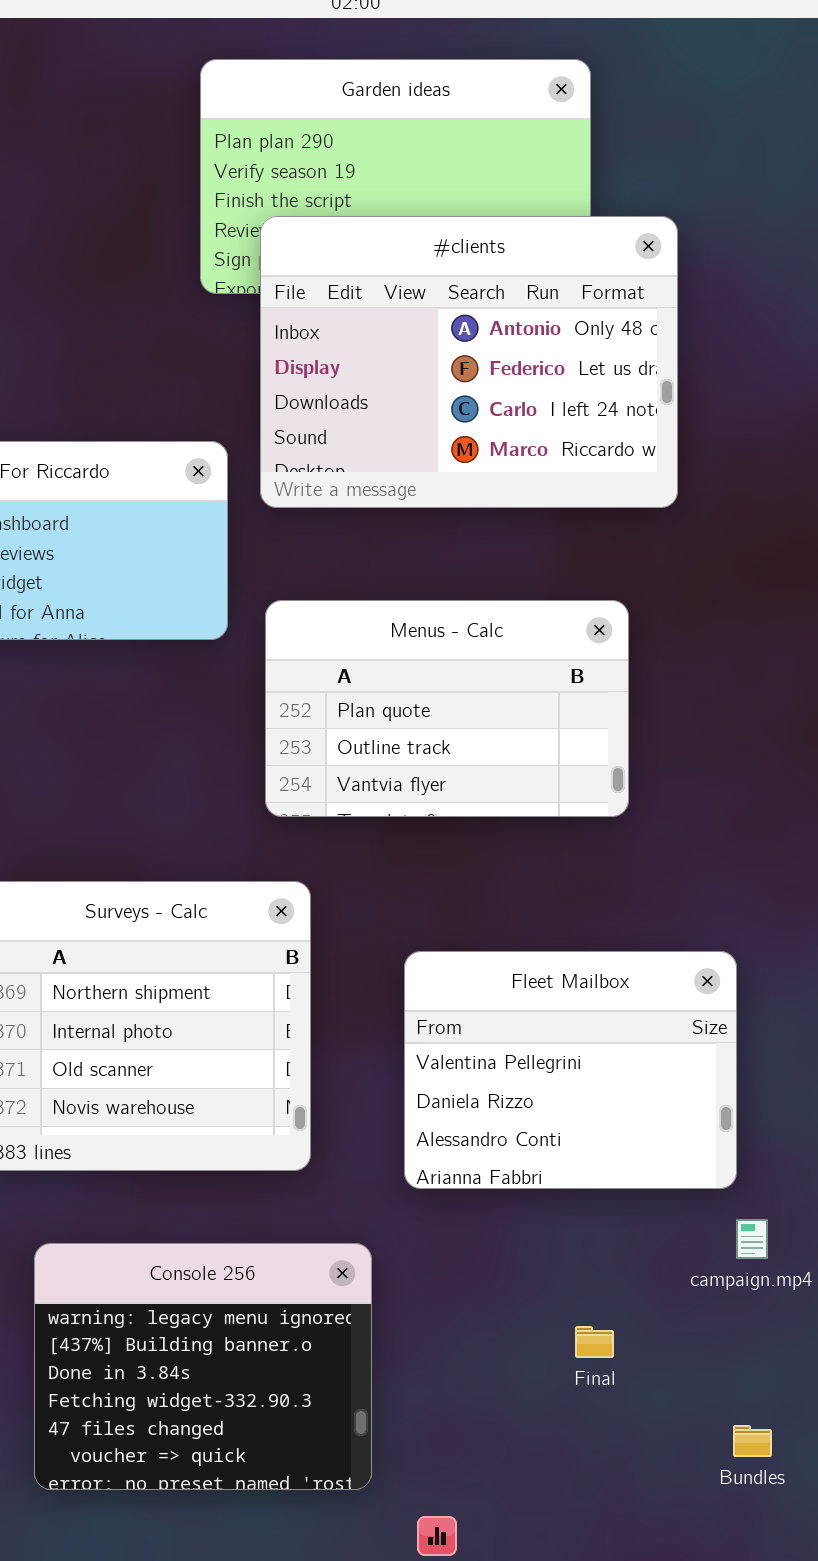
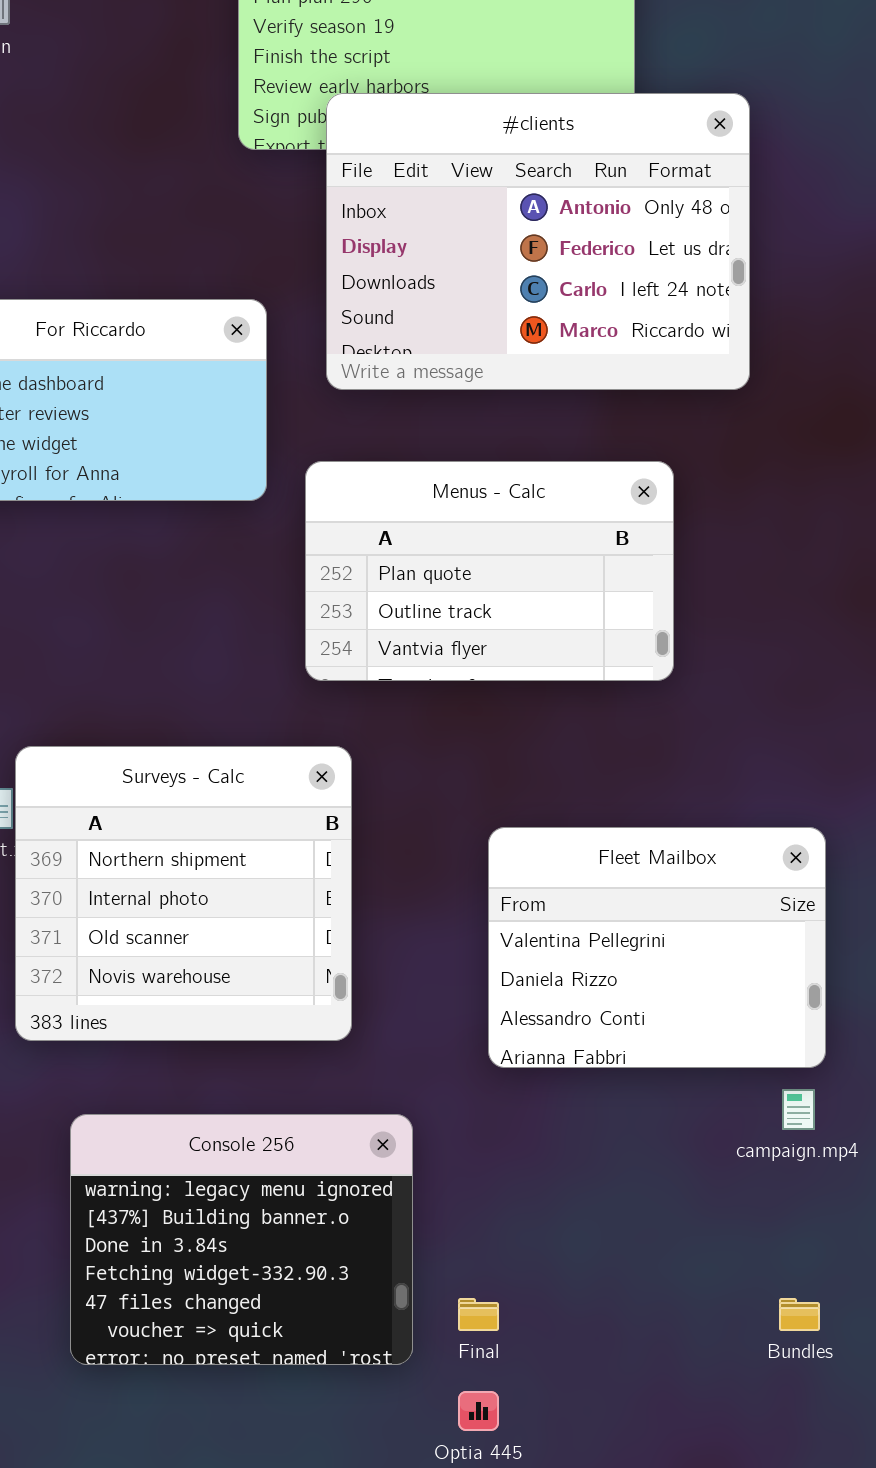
#clients: [260,216,678,508] -> [326,93,750,390], moved
Fleet Mailbox: [404,951,737,1189] -> [488,827,826,1068], moved
Final: [575,1326,614,1358] -> [458,1298,499,1331], moved

